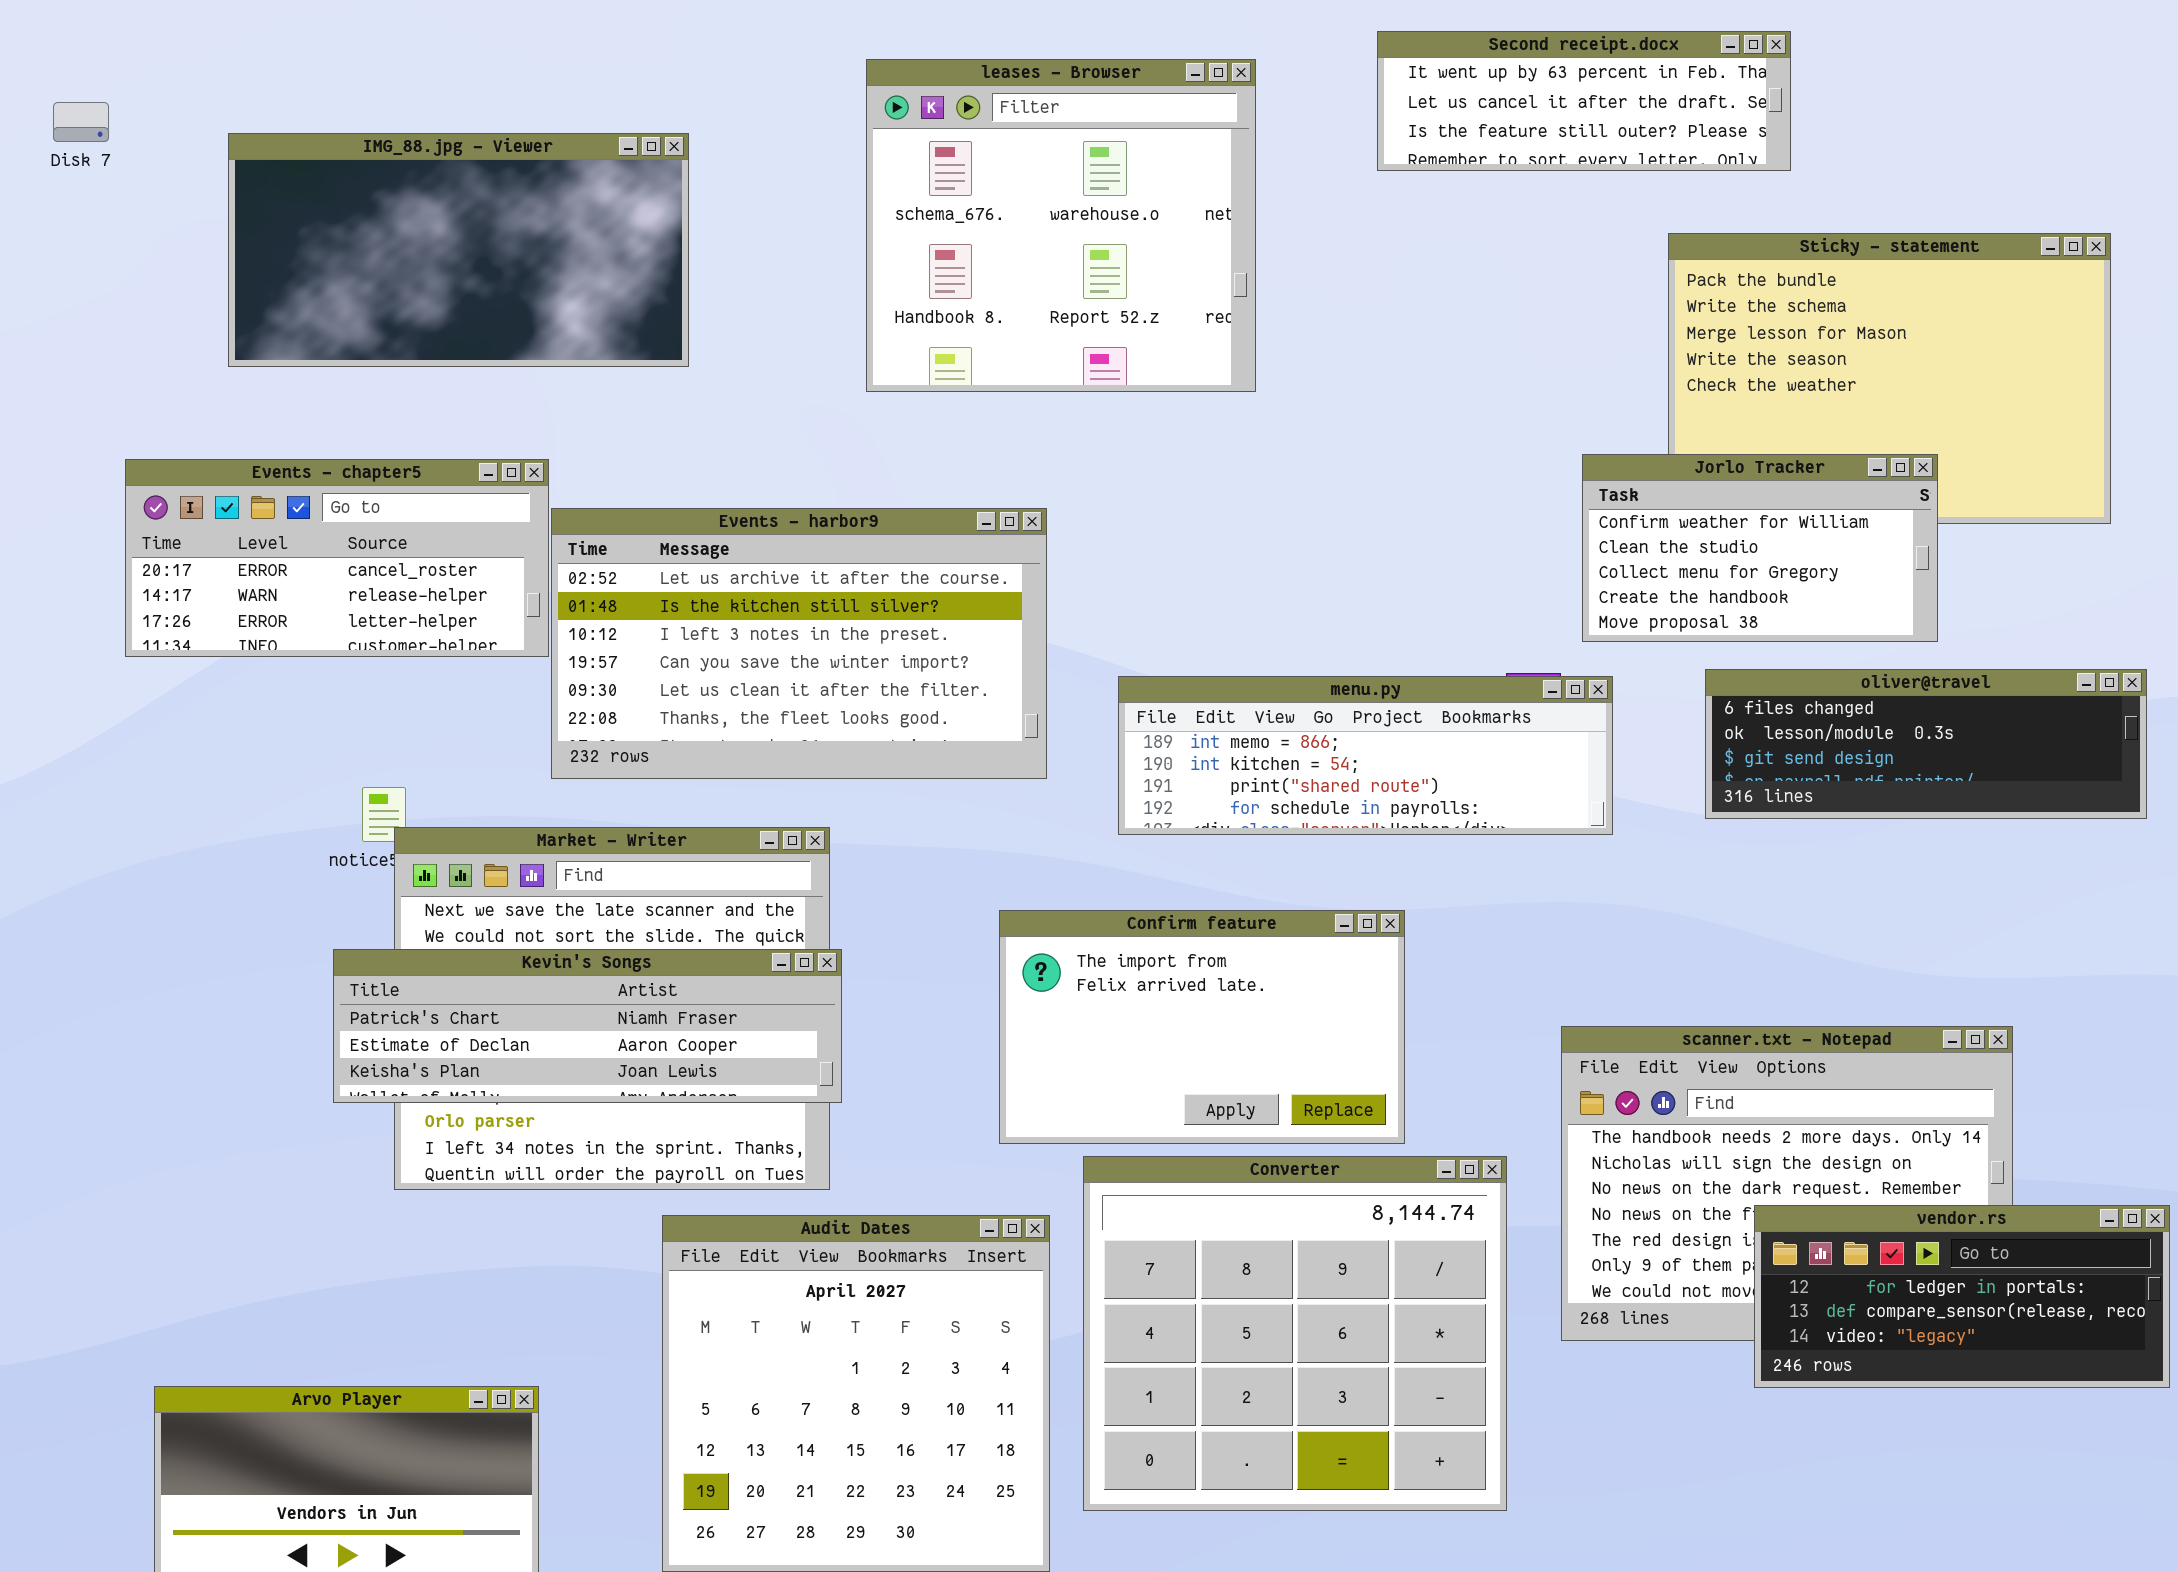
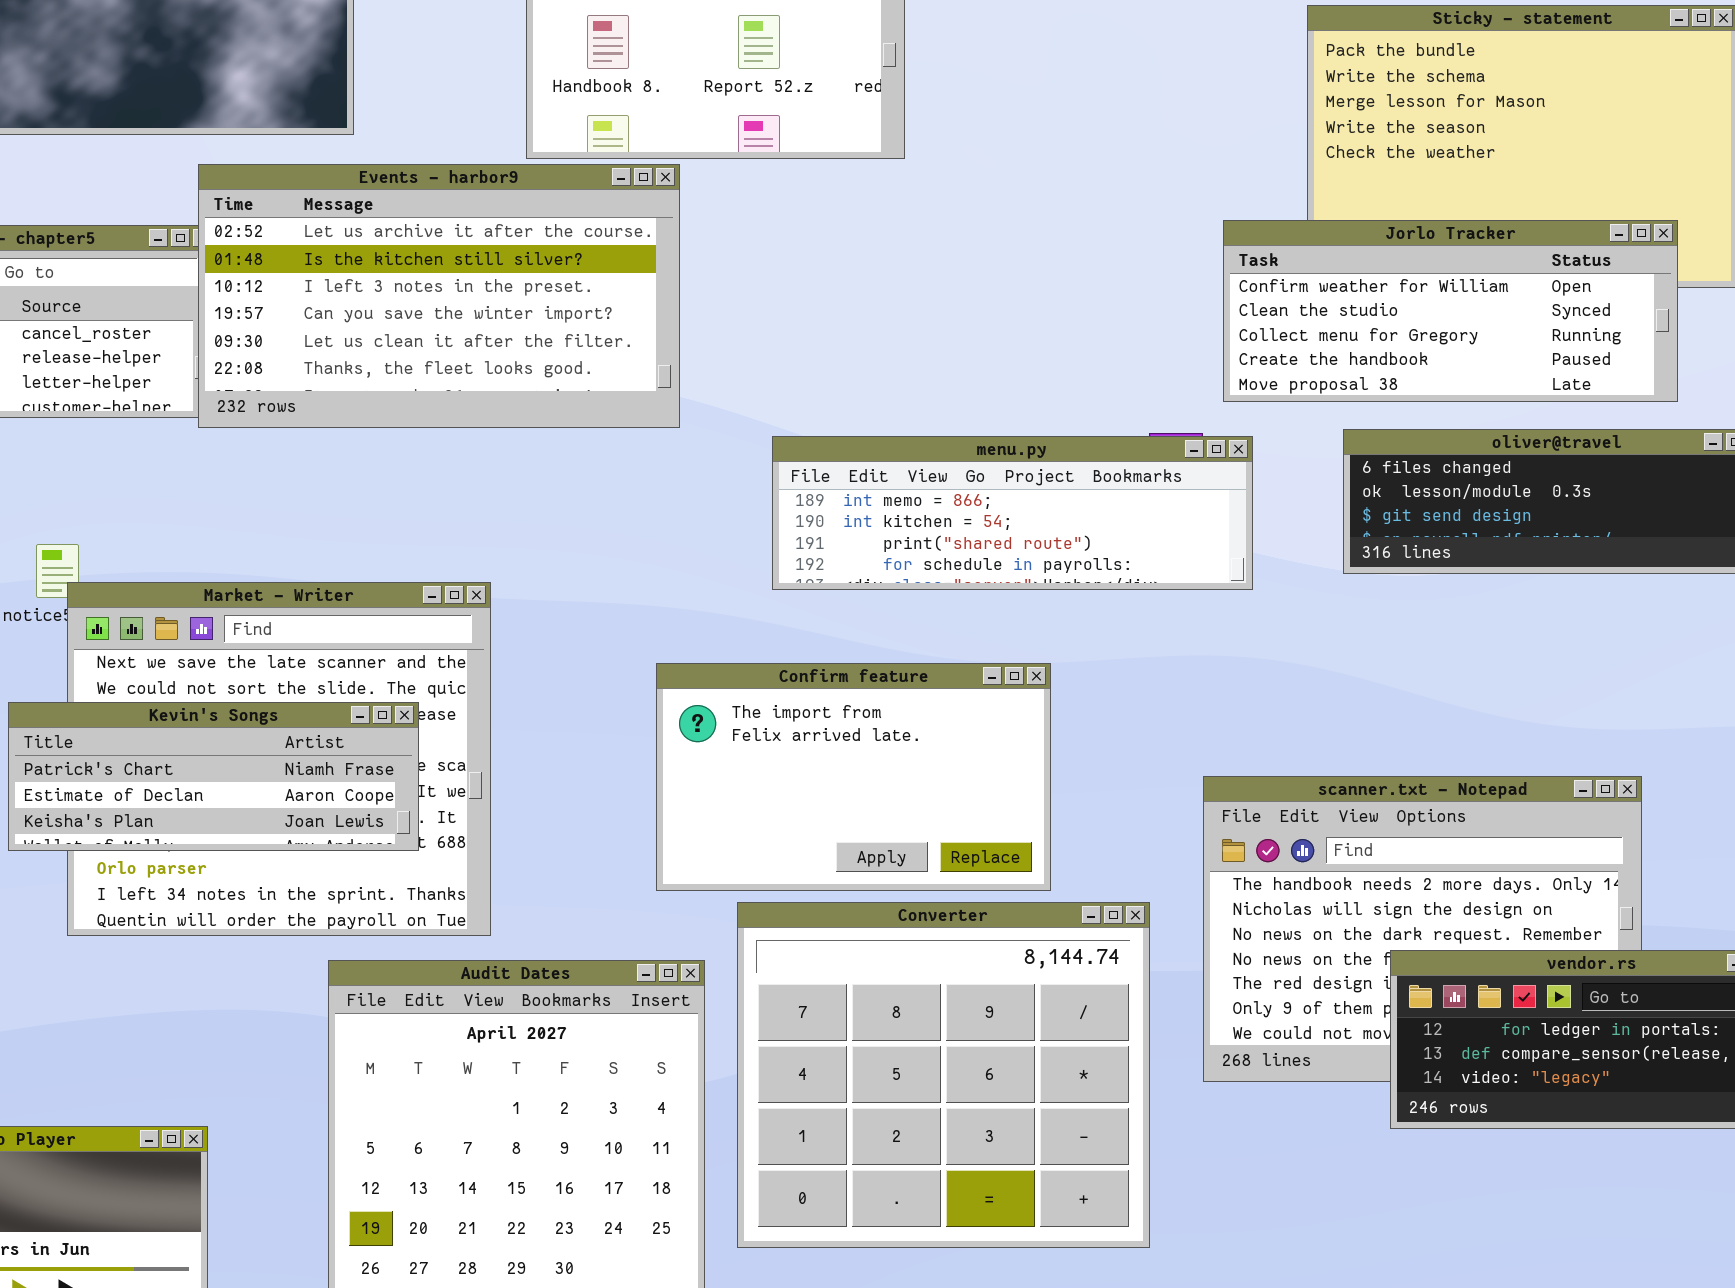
Jorlo Tracker: [1582,454,1938,642] -> [1223,220,1678,402], resized
Events - harbor9: [551,508,1047,779] -> [198,164,680,428], moved
Kevin's Songs: [333,949,842,1103] -> [8,702,419,851], resized

